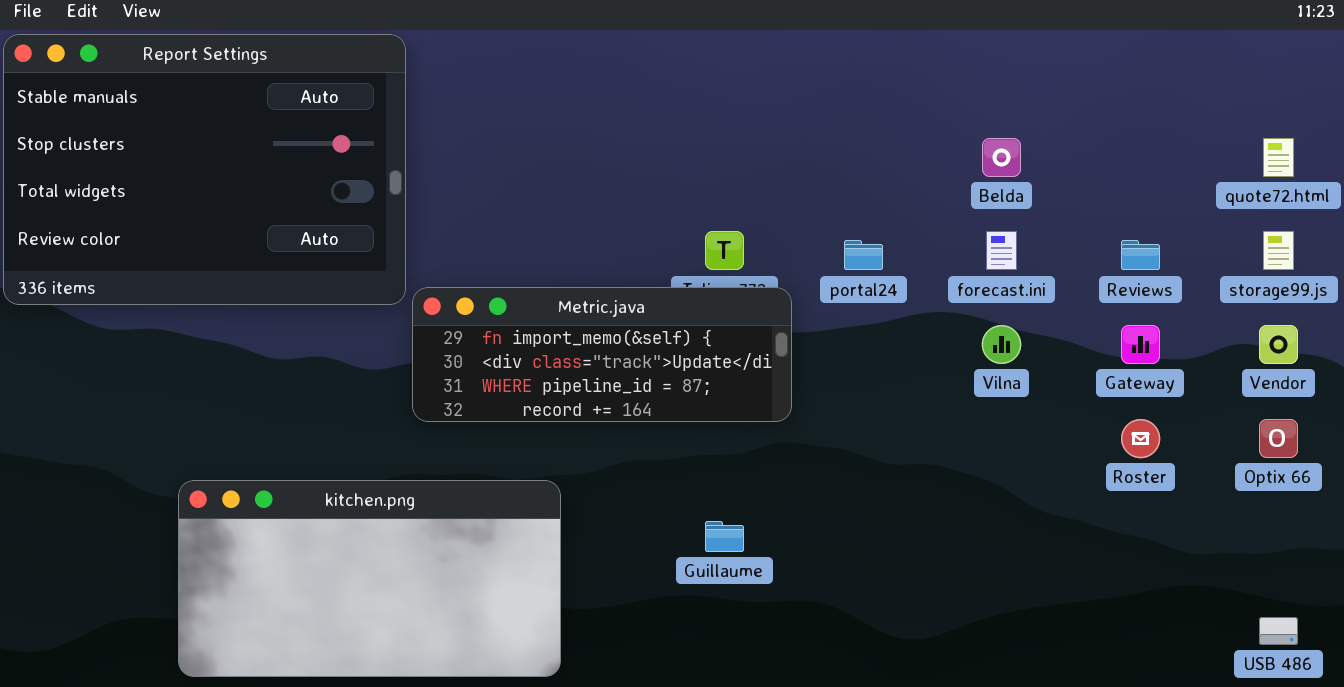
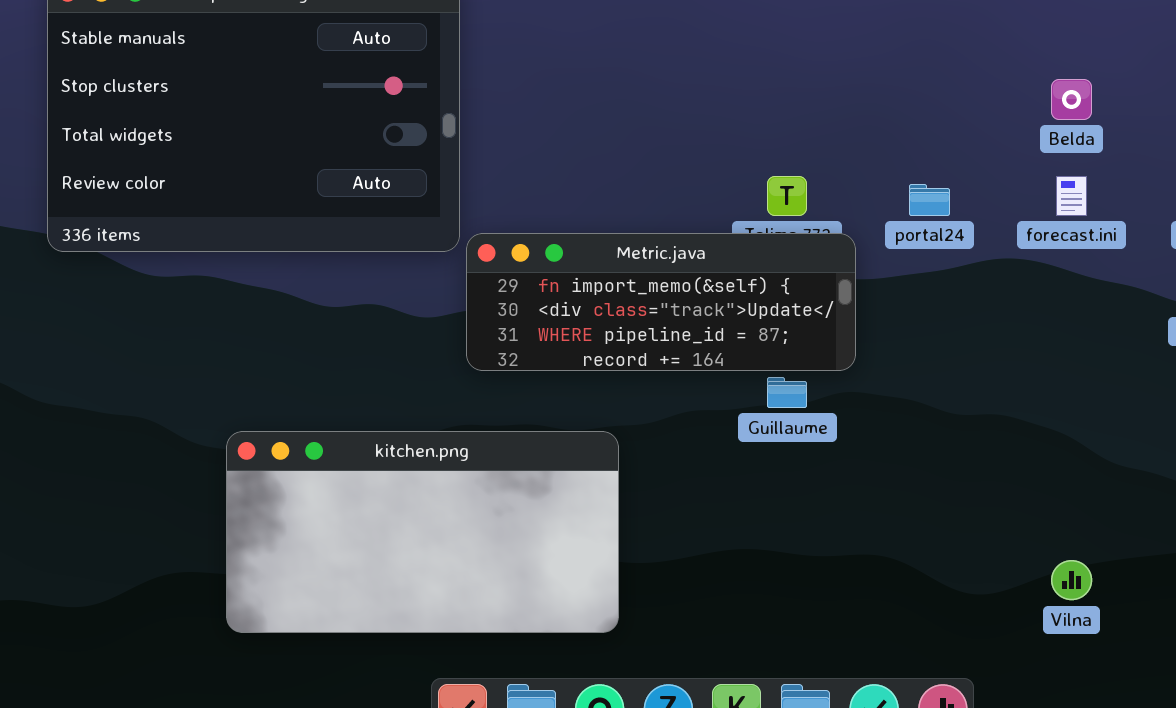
Vilna: [982,325,1021,364] -> [1051,560,1092,600], moved
Guillaume: [705,521,744,552] -> [767,377,807,408], moved

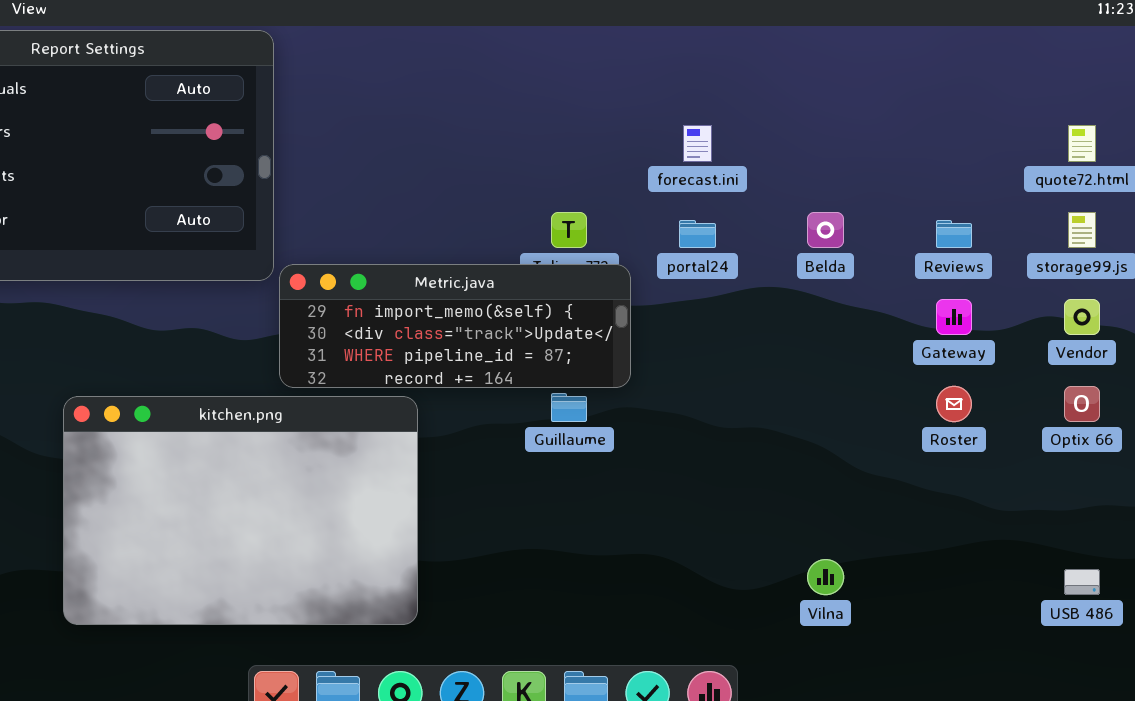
Belda: [1051,79,1092,120] -> [807,212,844,248], moved
forecast.ini: [1056,176,1087,216] -> [683,125,712,162], moved
kitchen.png: [226,431,619,633] -> [63,396,418,625], resized

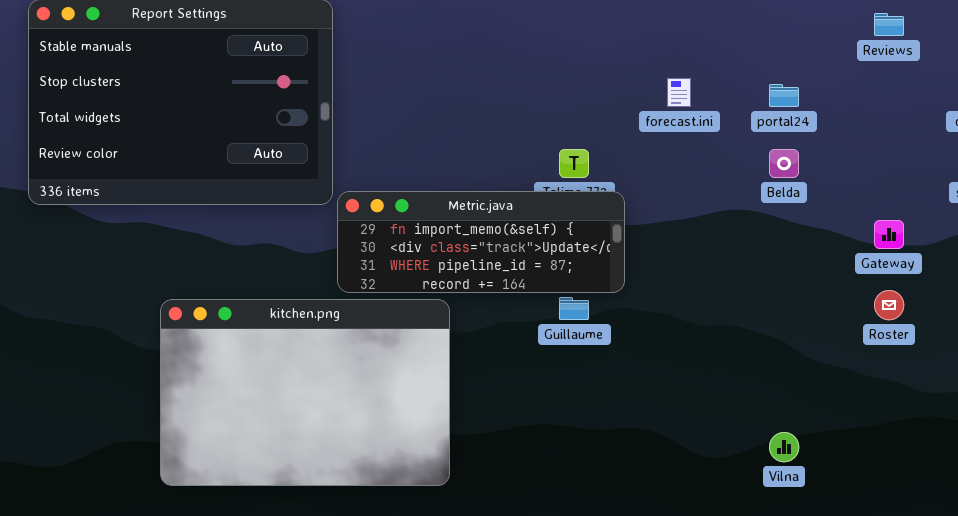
portal24: [679,220,716,248] -> [769,84,799,107], moved
Reviews: [936,220,972,248] -> [874,13,904,36], moved

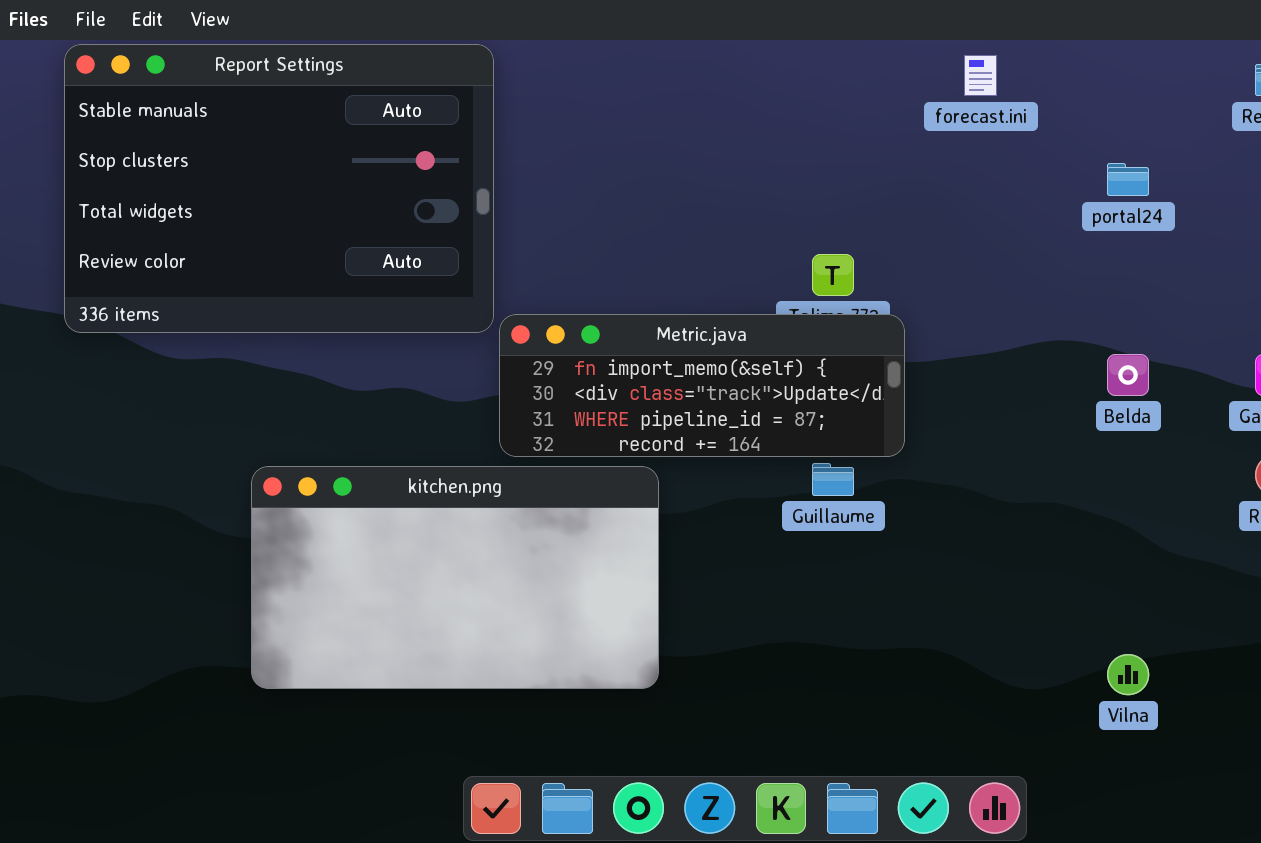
forecast.ini: [667,78,691,107] -> [964,55,997,96], moved
Belda: [769,149,799,178] -> [1107,354,1149,396], moved
kitchen.png: [160,299,450,486] -> [251,466,659,689], resized

